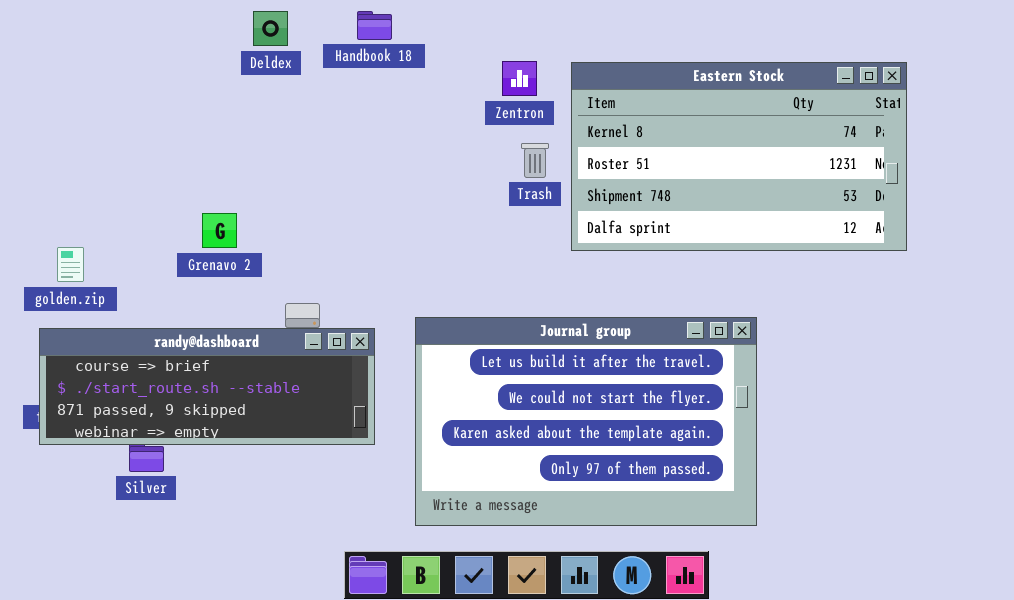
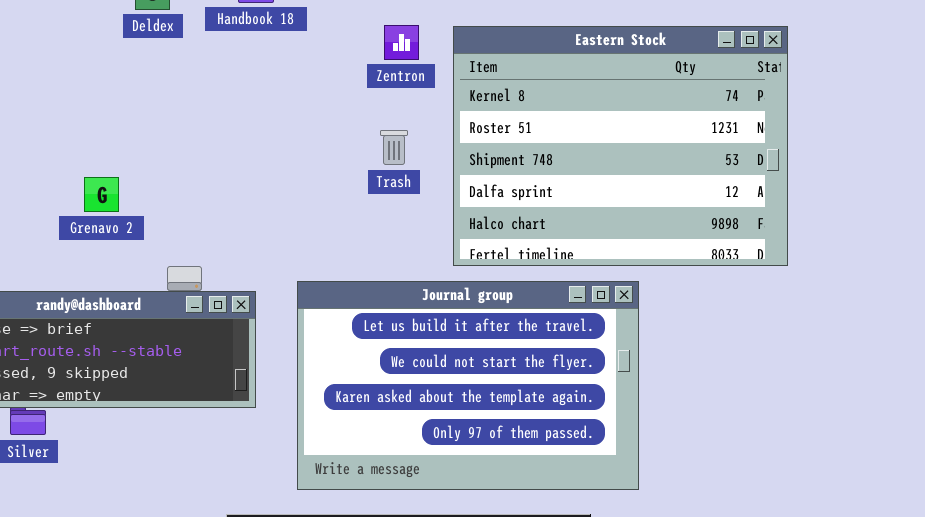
Eastern Stock: [571,62,907,251] -> [453,26,788,266], resized
Trash: [521,143,549,178] -> [380,130,408,165], moved

